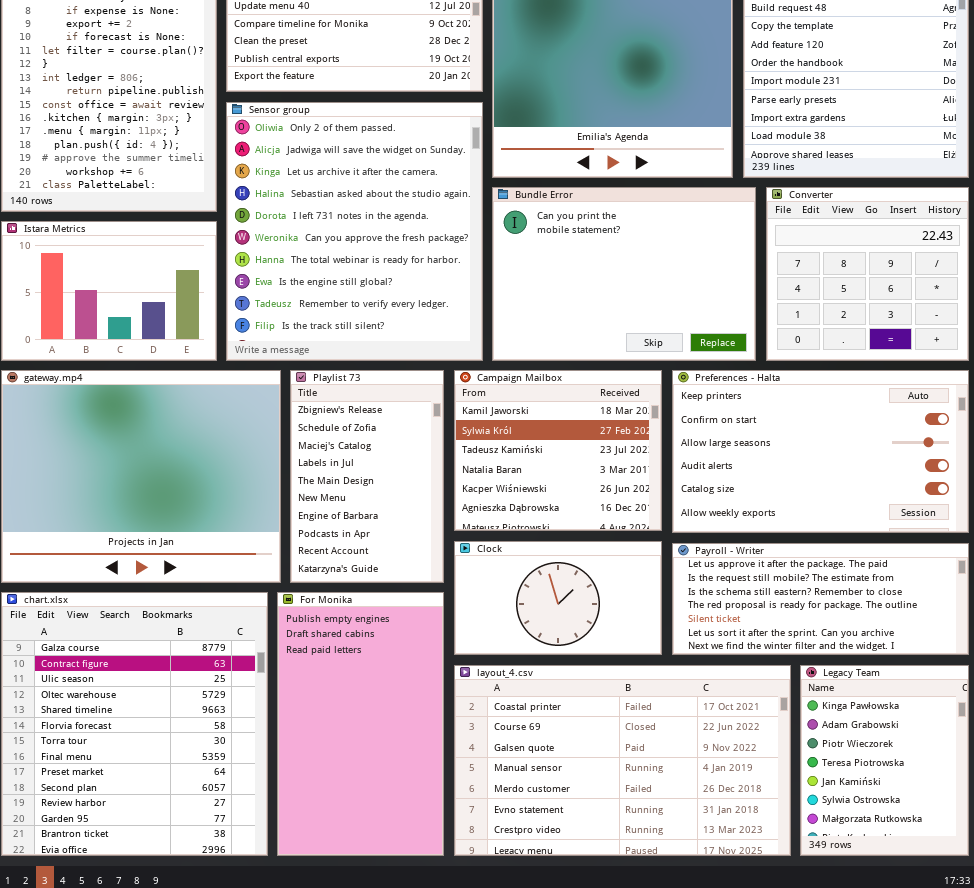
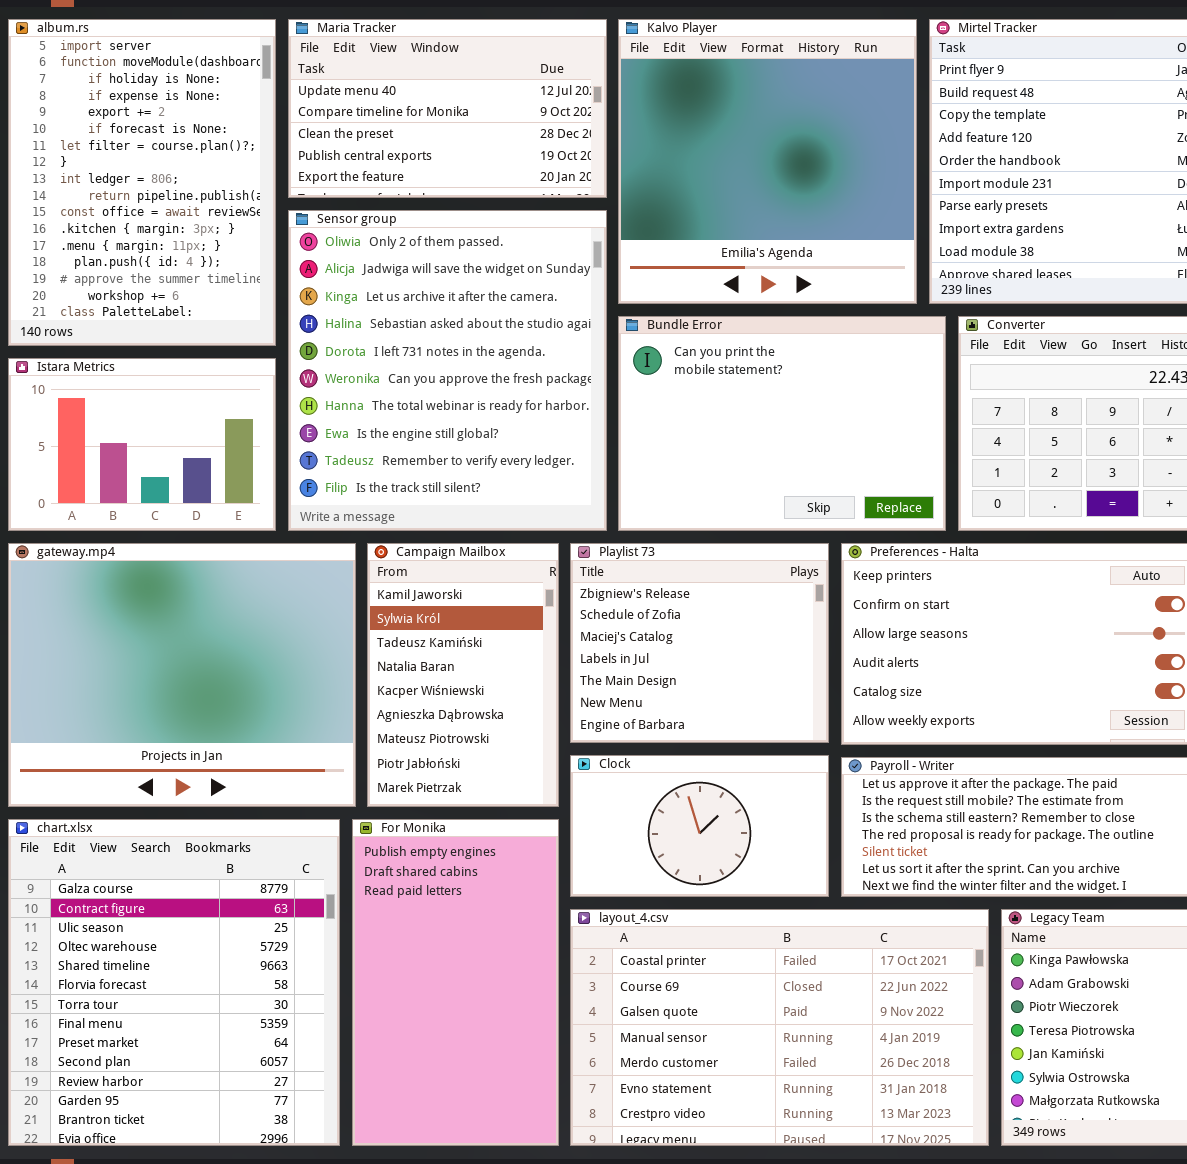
Playlist 73: [290,370,444,583] -> [570,543,829,743], moved, resized
Campaign Mailbox: [454,370,662,531] -> [367,543,559,807], moved, resized

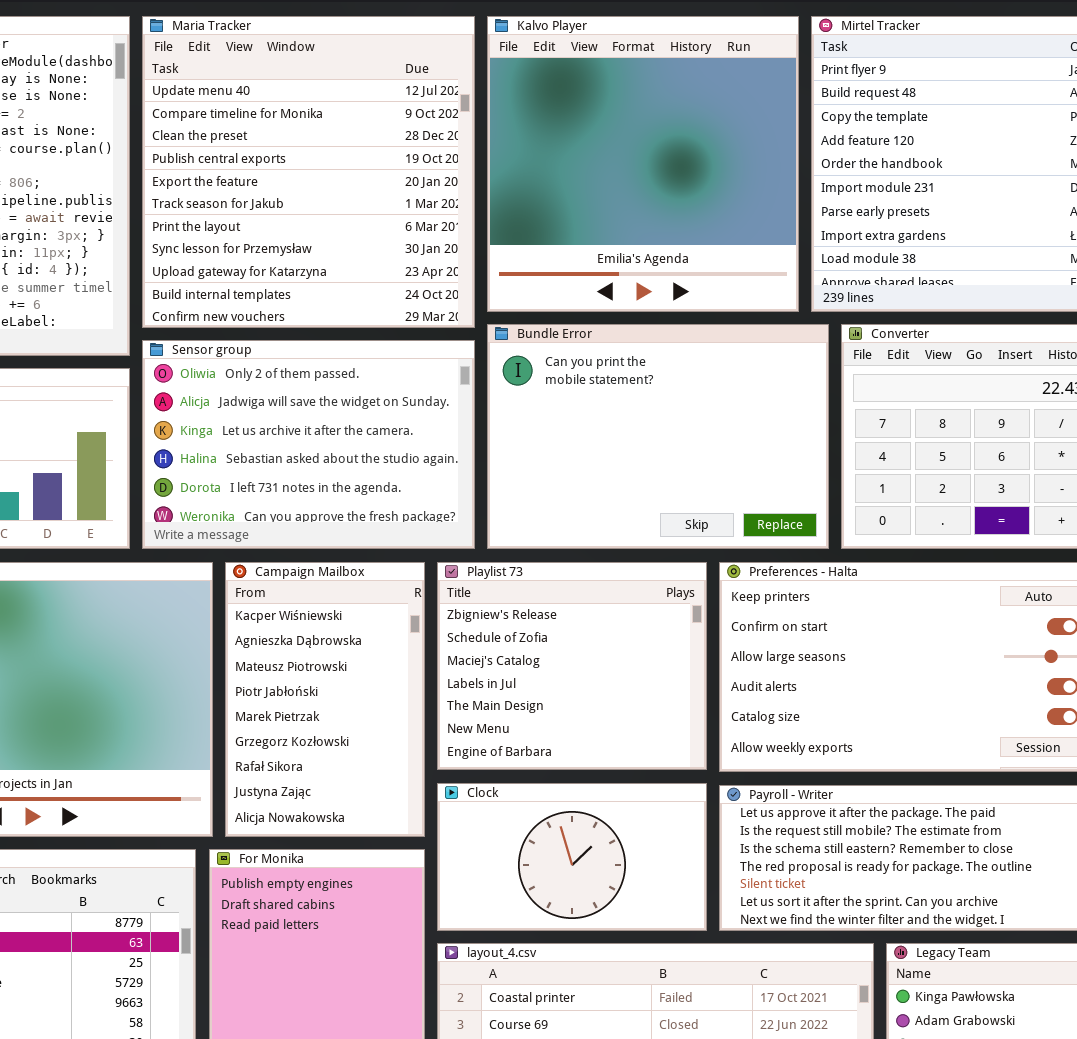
Maria Tracker: [288,19,607,198] -> [142,16,475,328], resized
Sensor group: [288,210,607,531] -> [142,340,475,549], resized
Campaign Mailbox: [367,543,559,807] -> [225,562,425,837], scrolled down 4 rows

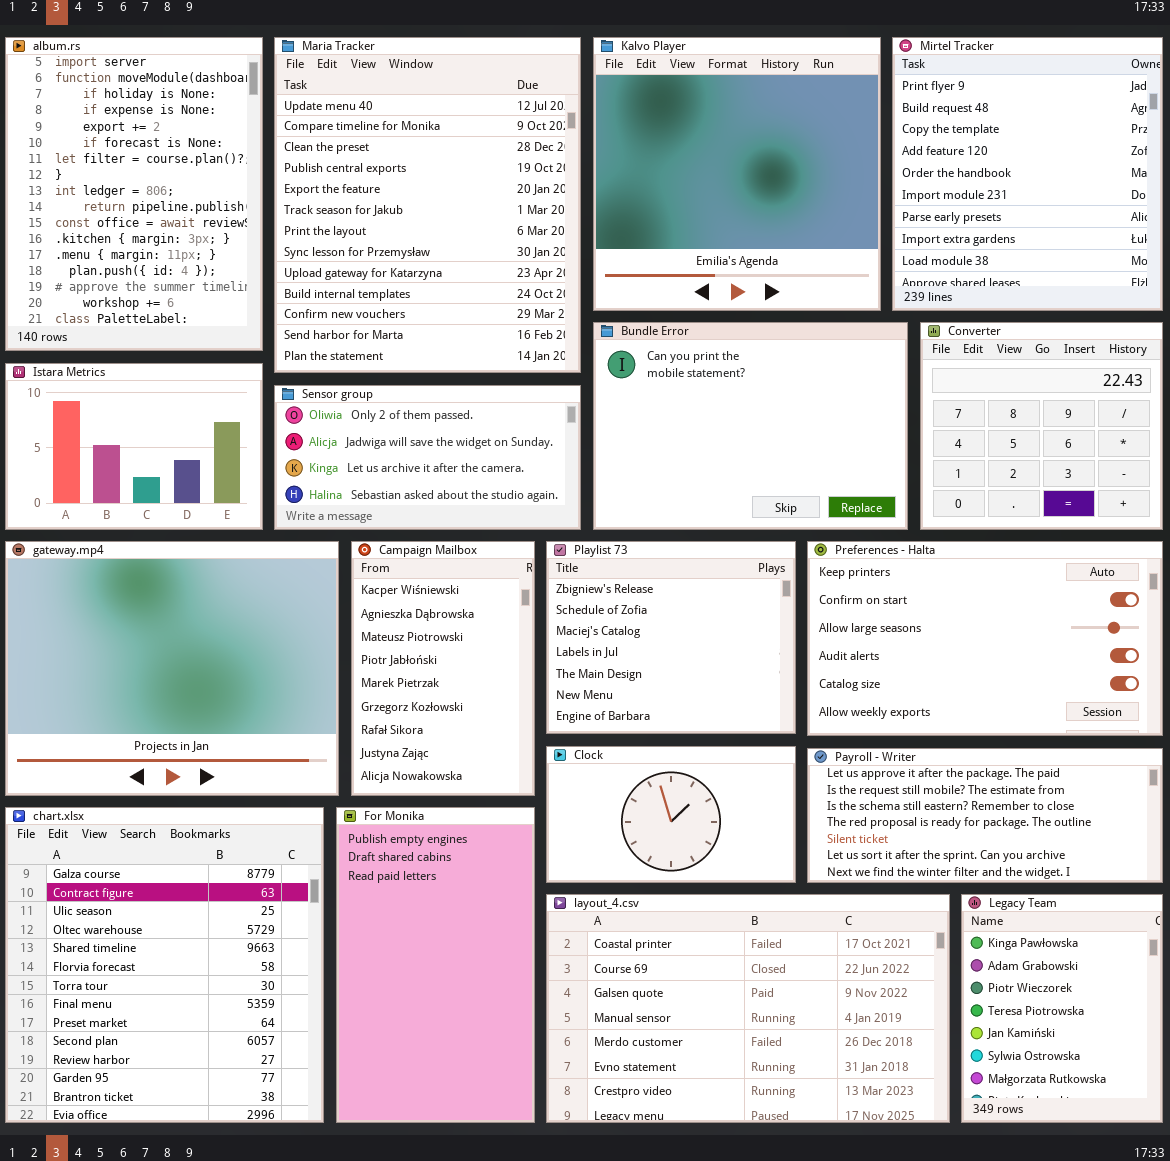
Maria Tracker: [142,16,475,328] -> [274,37,581,373], resized
Sensor group: [142,340,475,549] -> [274,385,581,530], resized

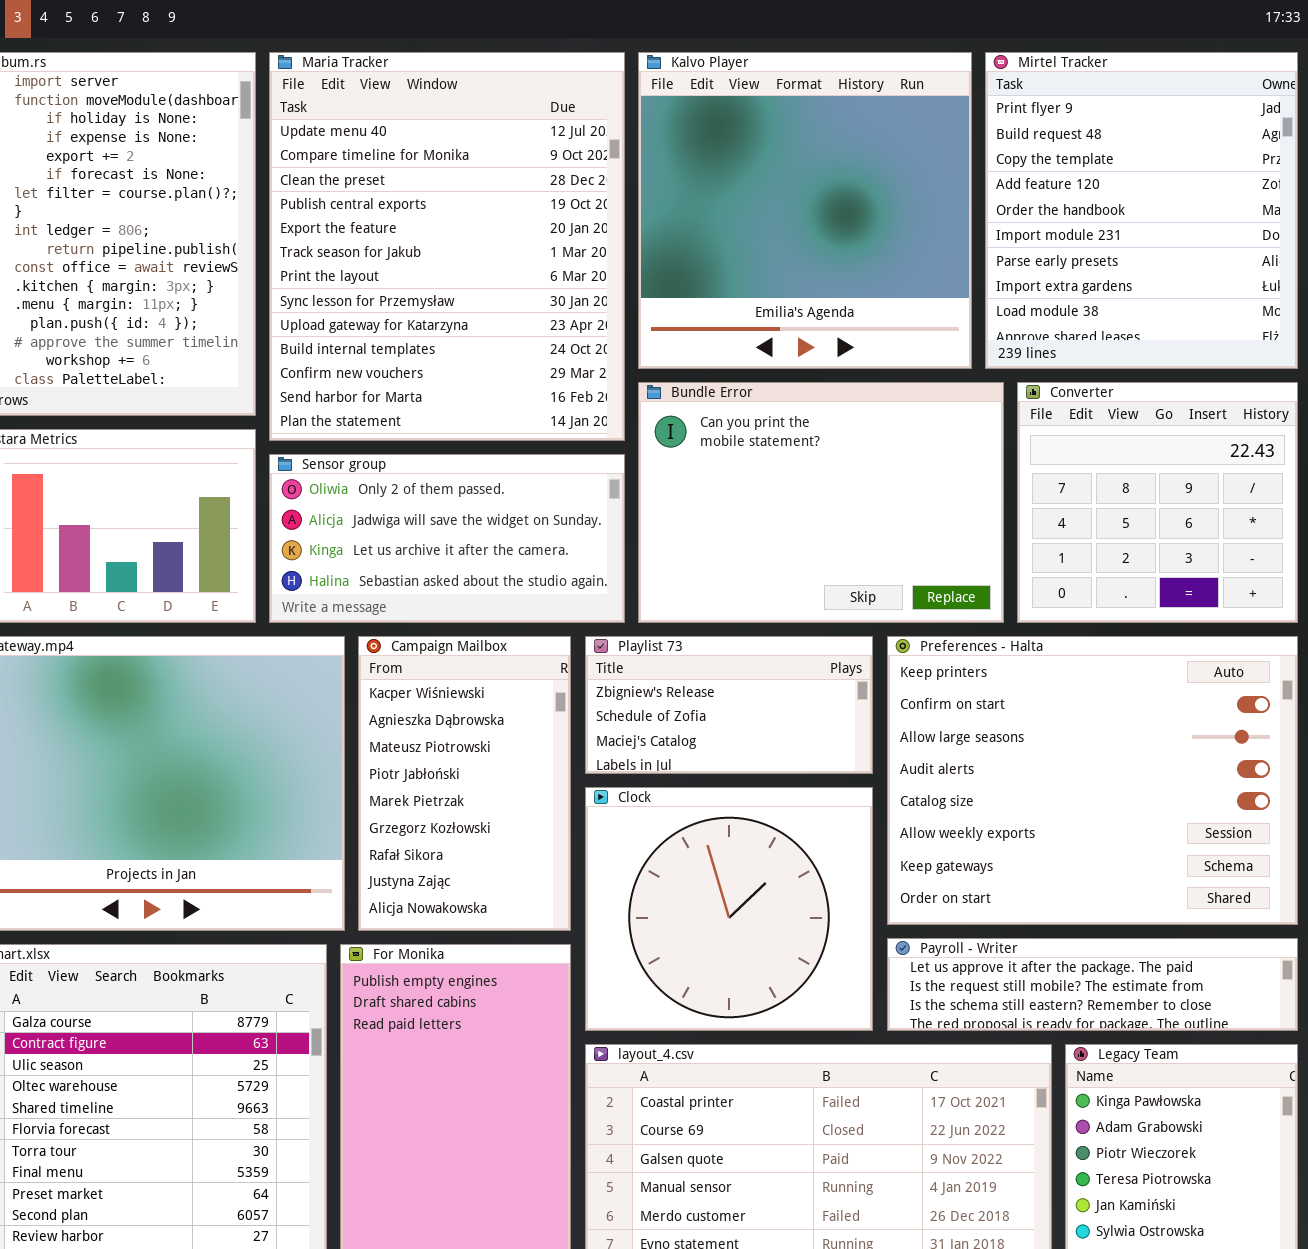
Playlist 73: [546,541,796,734] -> [585,636,873,774], resized
Preferences - Halta: [807,541,1163,736] -> [887,636,1298,925], resized
Clock: [546,746,796,883] -> [585,787,873,1031], resized
Payroll - Writer: [807,748,1163,883] -> [887,938,1298,1031], resized

